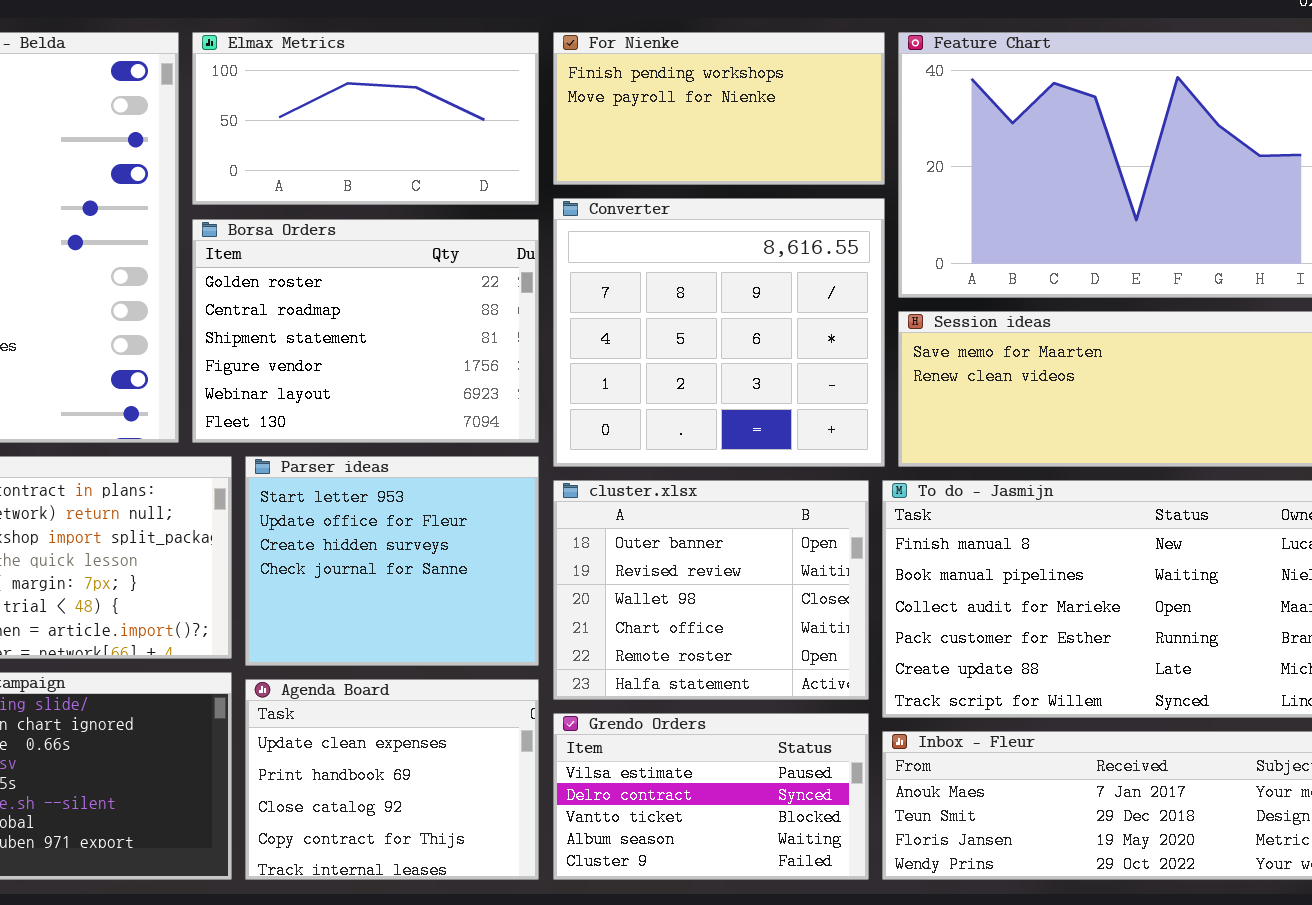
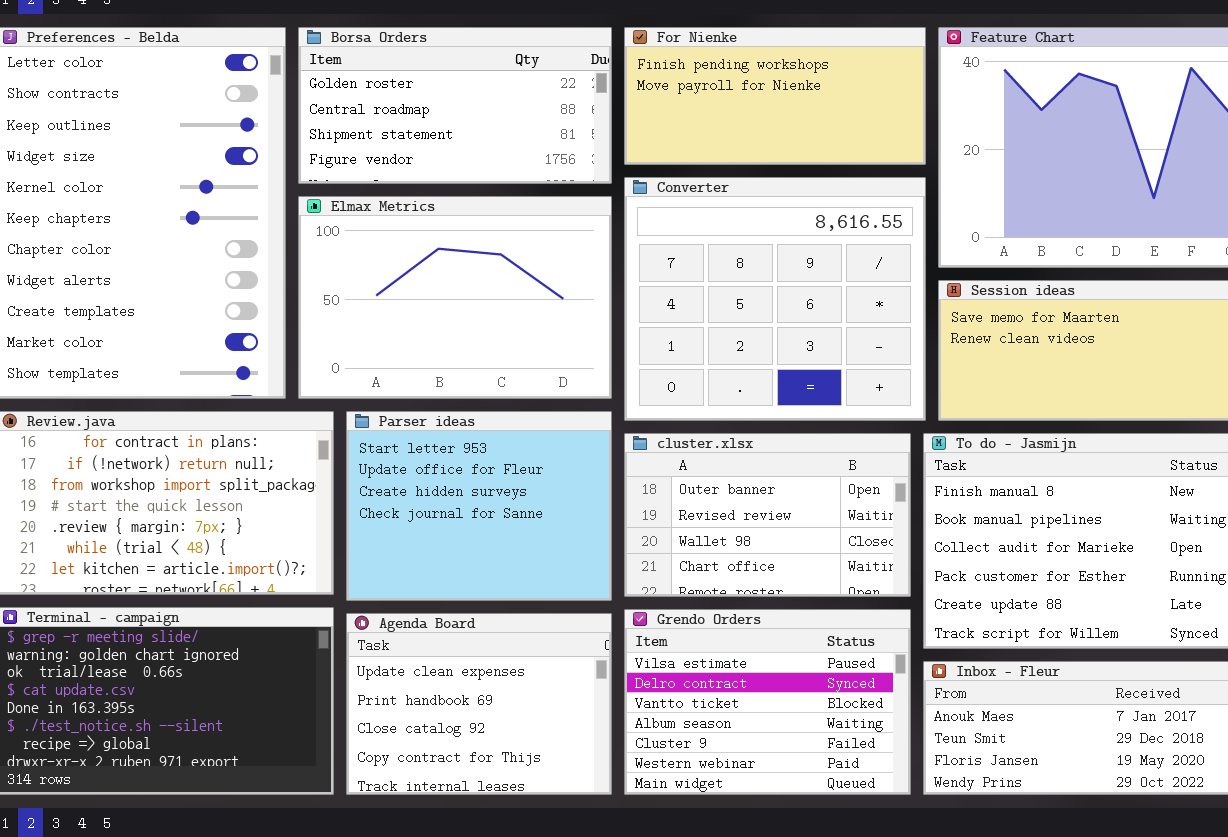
Elmax Metrics: [192,32,539,205] -> [298,196,612,399], moved, resized
Borsa Orders: [192,219,539,443] -> [298,27,612,184], moved, resized
cluster.xlsx: [553,480,869,700] -> [624,433,911,597], resized
Grendo Orders: [553,713,869,880] -> [624,609,911,795], resized

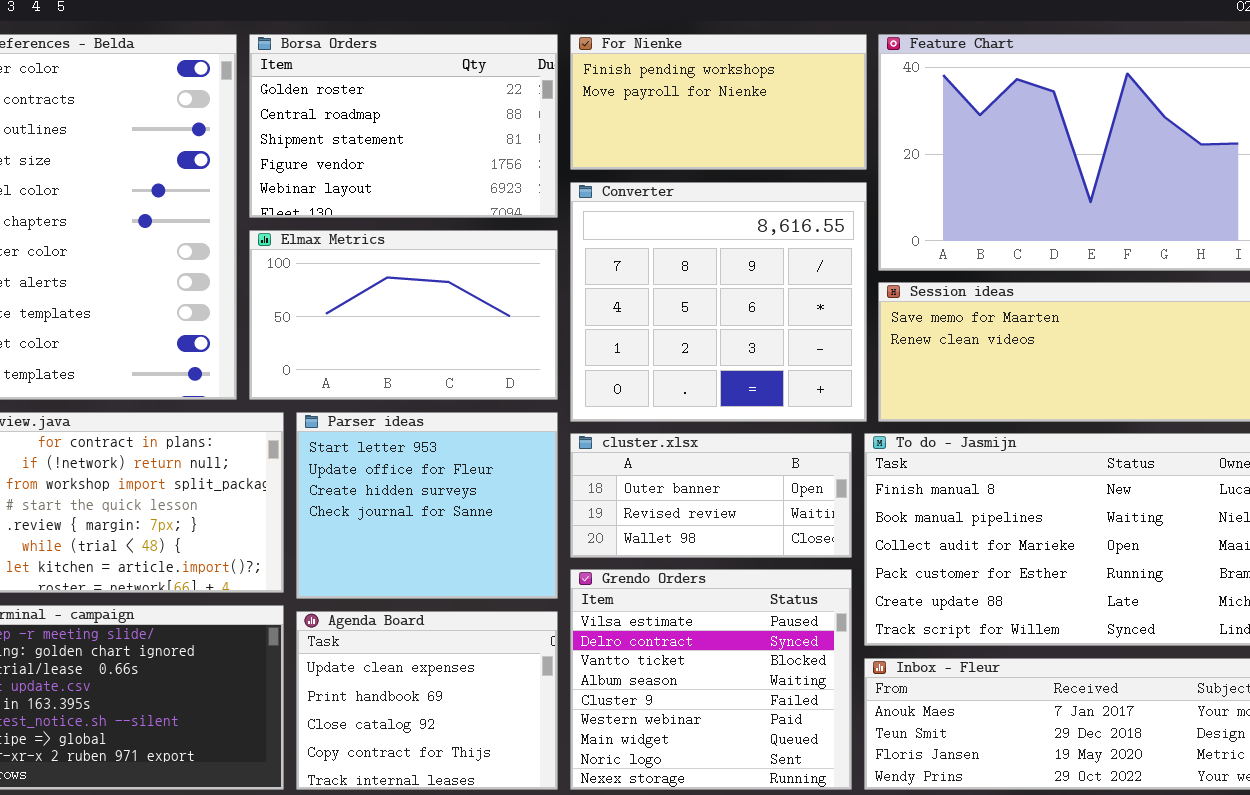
Borsa Orders: [298,27,612,184] -> [249,34,558,218], resized
Elmax Metrics: [298,196,612,399] -> [249,230,558,400], resized
cluster.xlsx: [624,433,911,597] -> [570,433,852,558], resized
Grendo Orders: [624,609,911,795] -> [570,569,852,790], resized

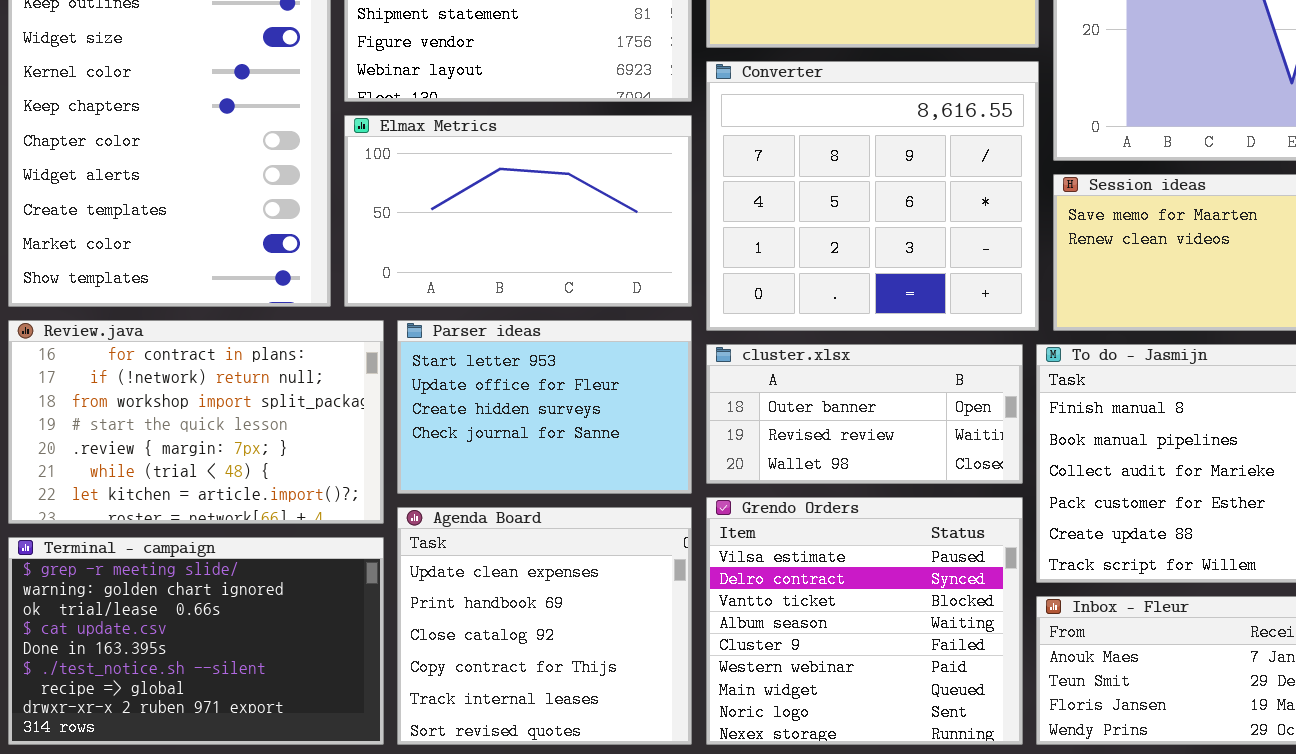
Parser ideas: [296,412,558,599] -> [397,320,692,494], resized
Agenda Board: [296,611,558,790] -> [397,507,692,745], resized

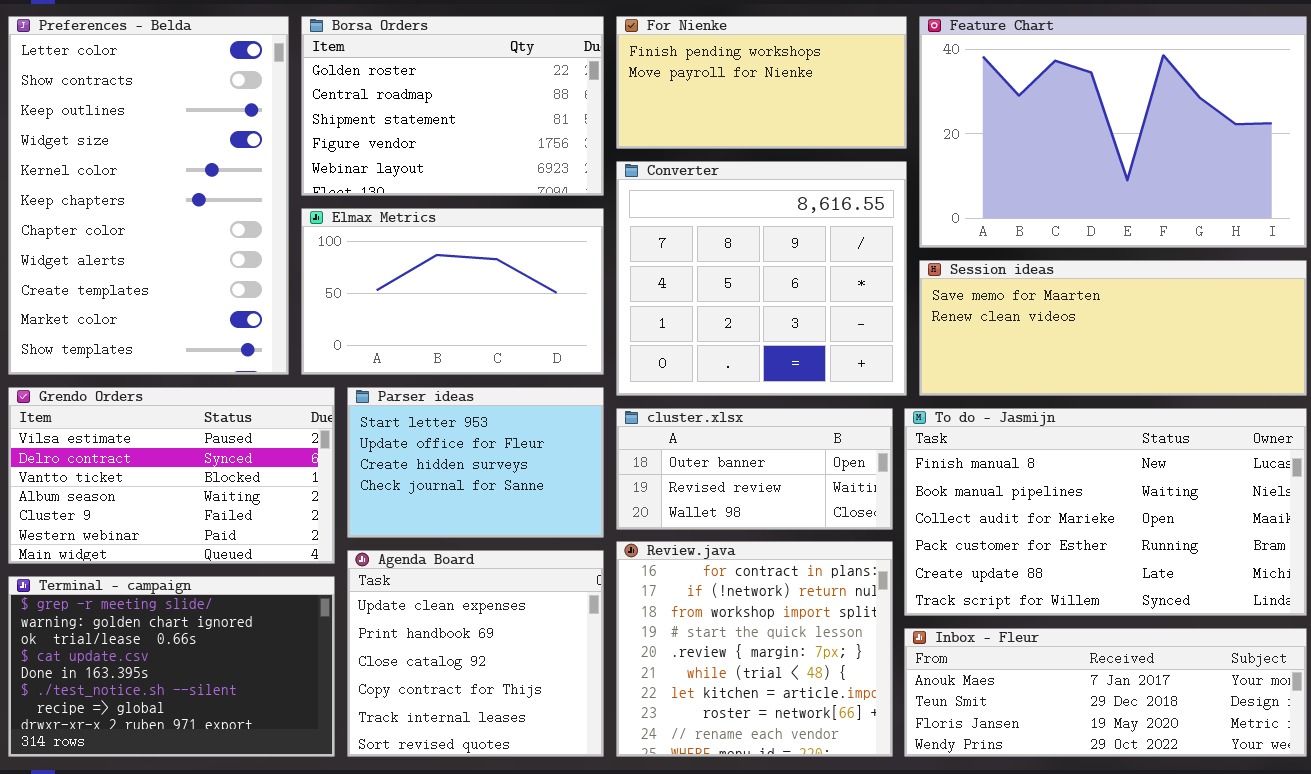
Review.java: [8,320,384,524] -> [616,541,893,757], moved, resized
Grendo Orders: [706,497,1023,745] -> [8,387,335,564], moved, resized

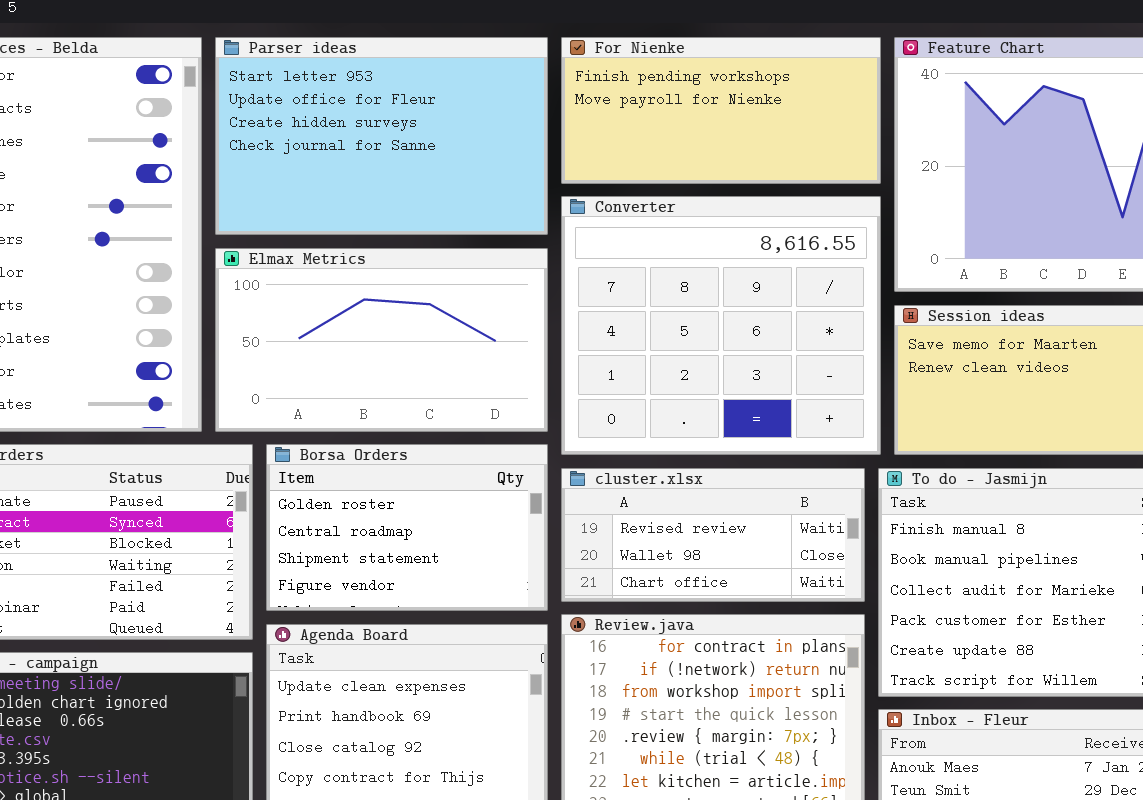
Borsa Orders: [301,16,604,196] -> [266,444,548,611], moved, resized
Parser ideas: [347,387,604,538] -> [215,37,548,235], moved, resized
cluster.xlsx: [616,408,893,530] -> [561,468,865,602], scrolled down 1 row

